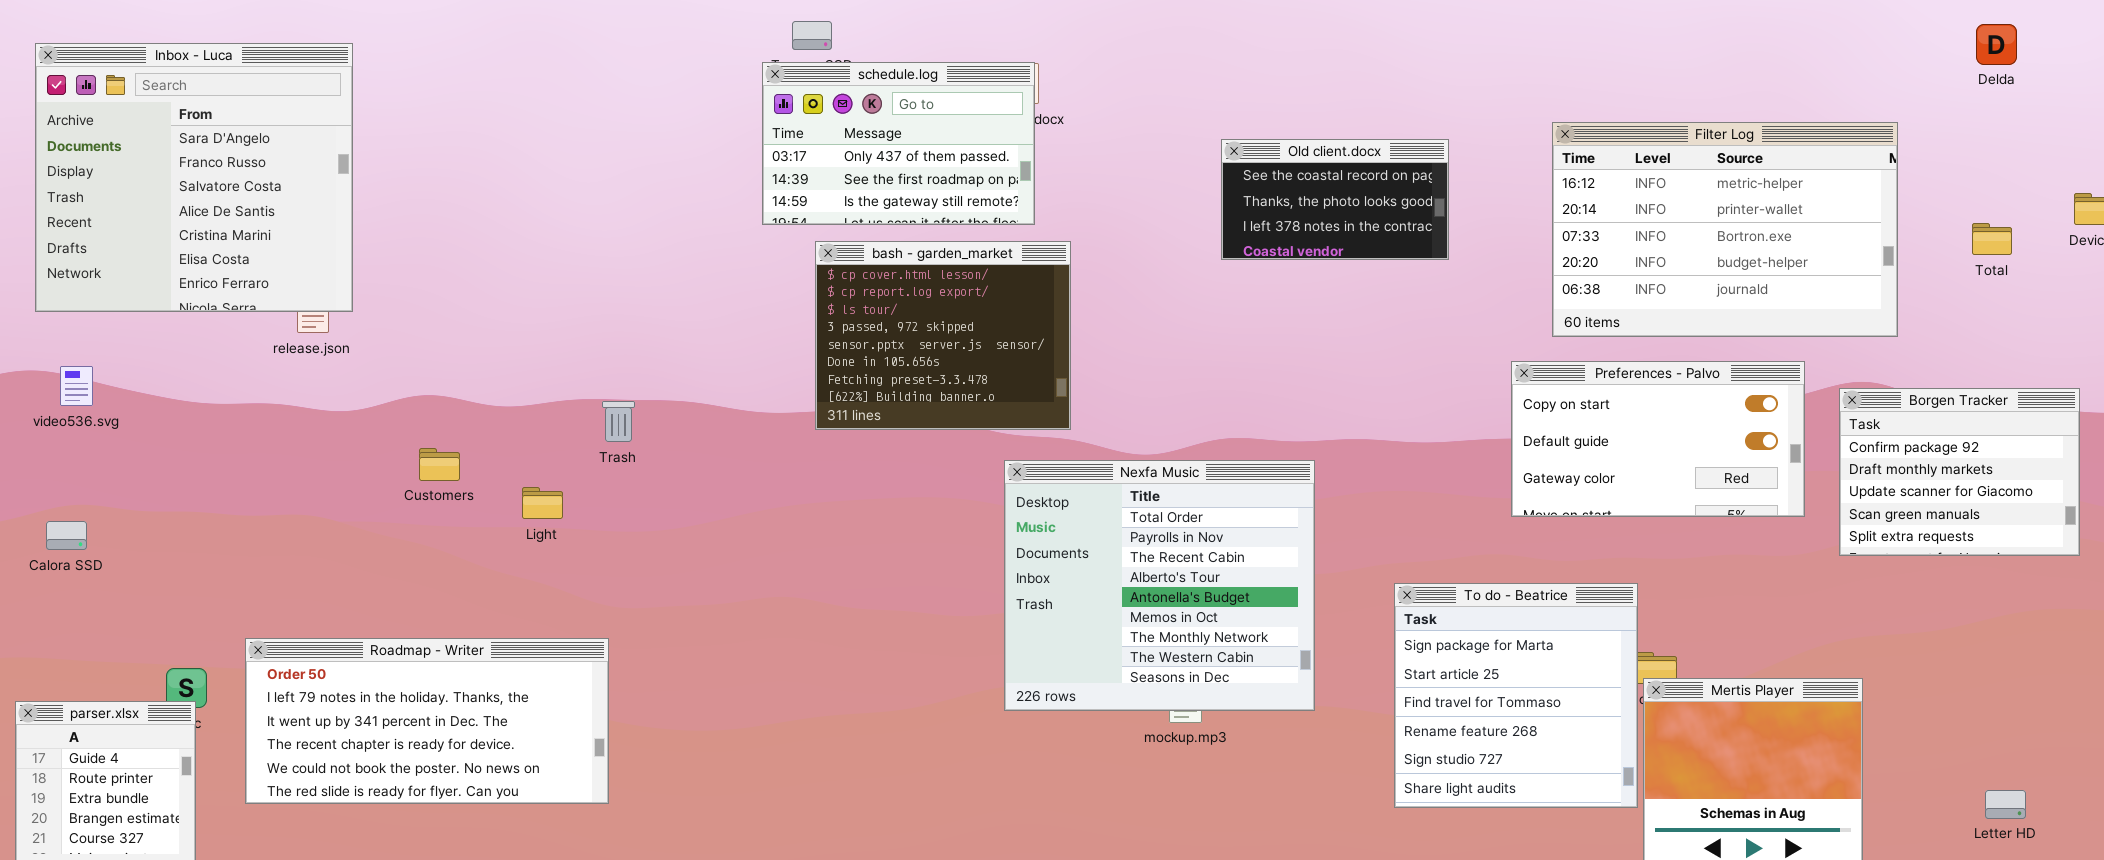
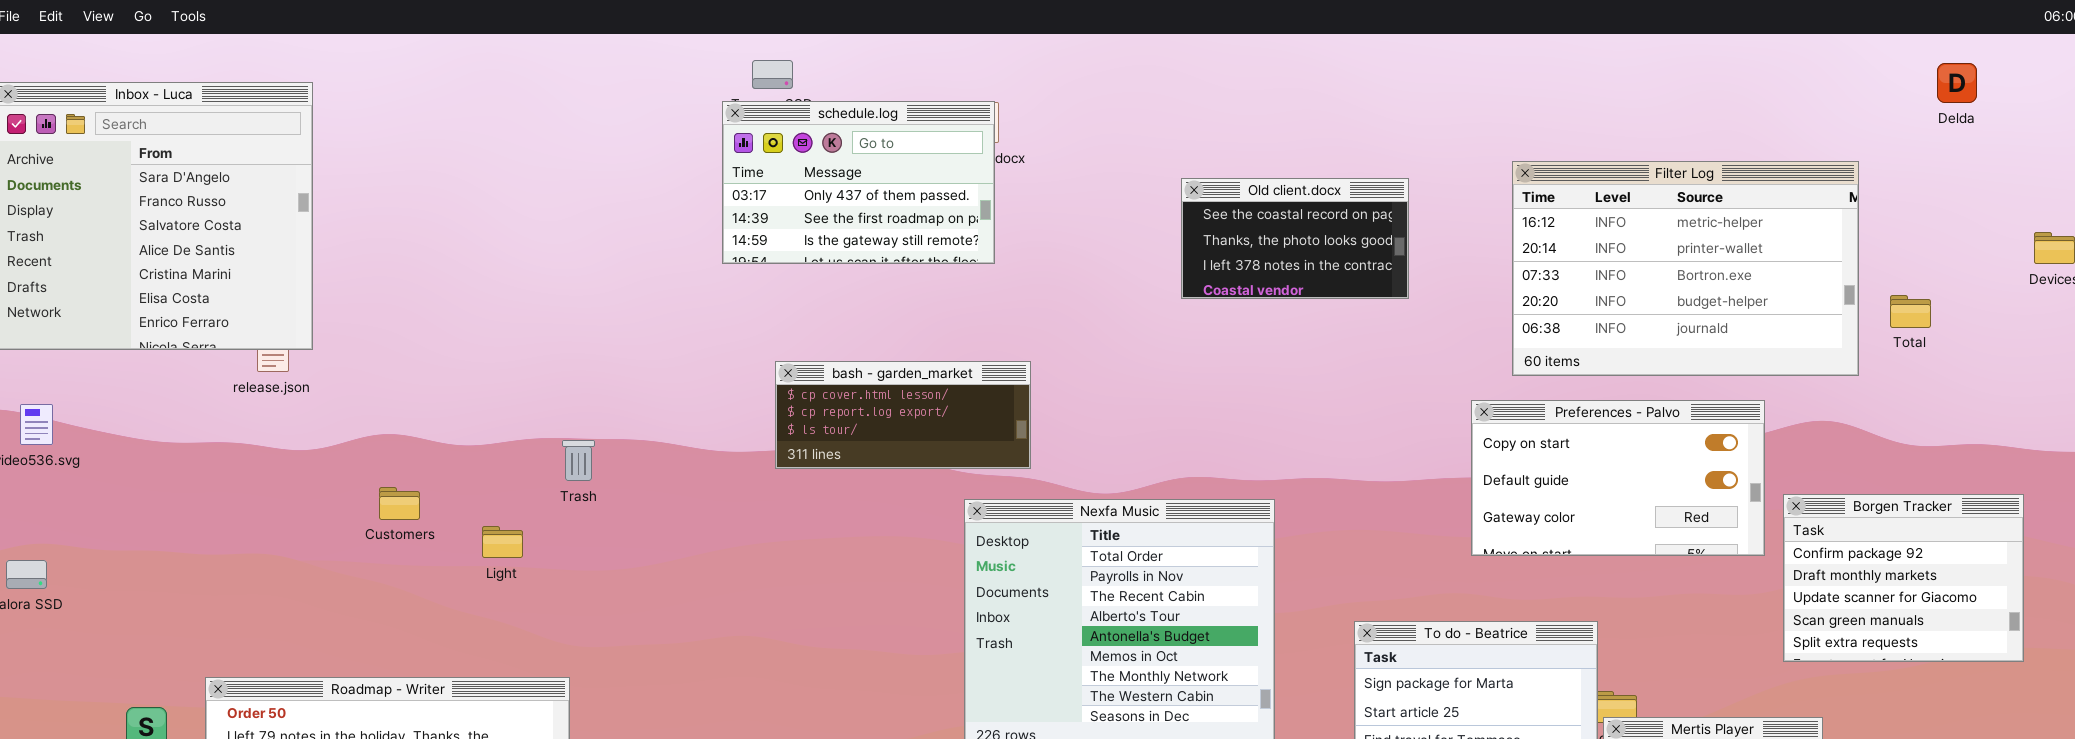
Total: [1972,223,2012,255] -> [1890,295,1931,328], moved
bash - garden_market: [815,241,1071,430] -> [775,361,1031,469], resized
Borgen Tracker: [1839,388,2080,556] -> [1783,494,2024,662], moved

